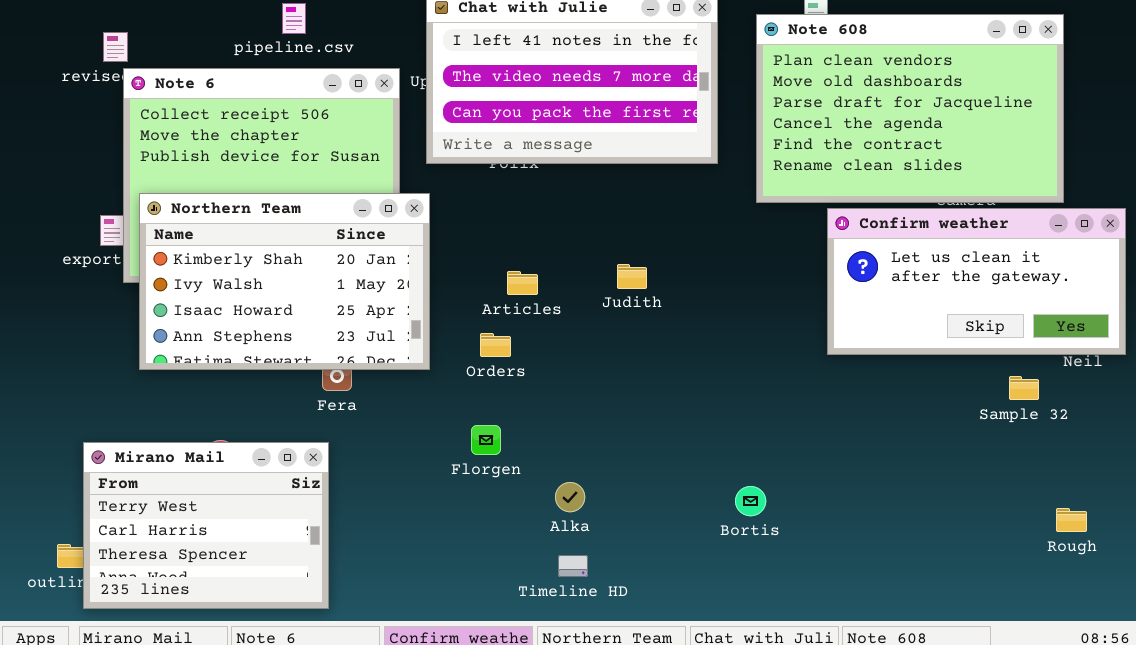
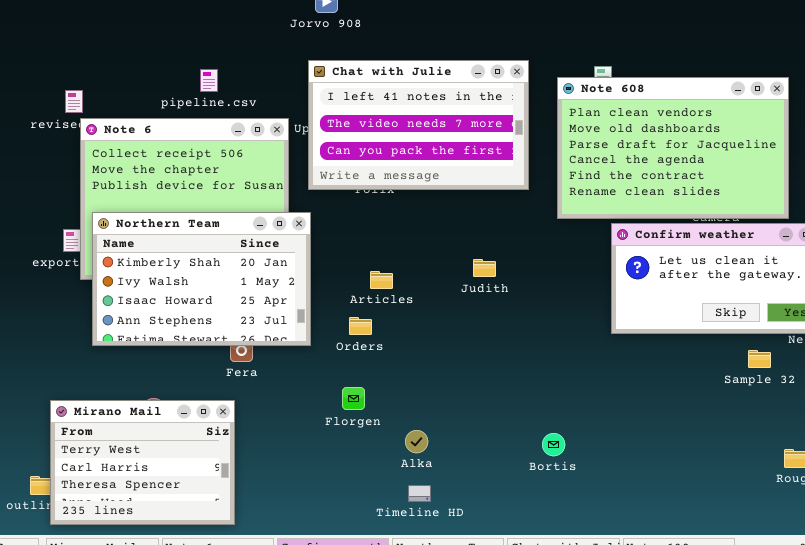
Judith: [617,264,647,289] -> [473,259,496,277], moved

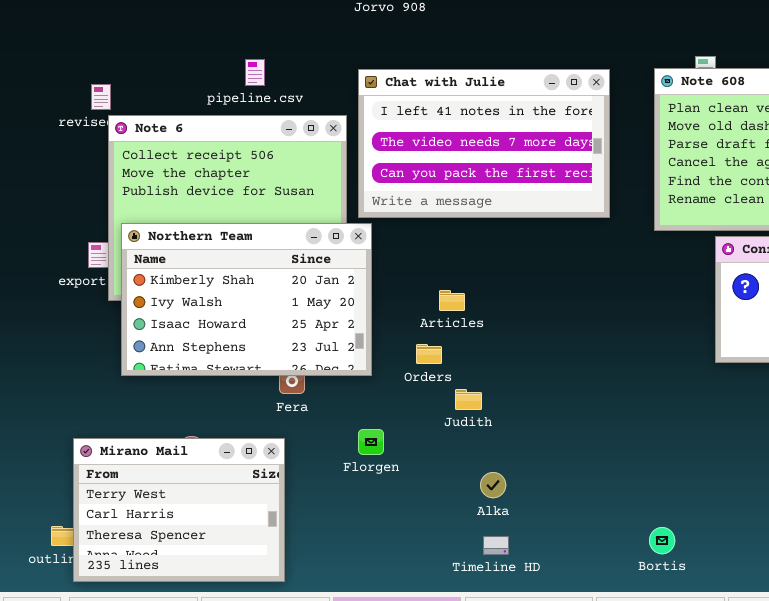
Chat with Julie: [308,60,529,190] -> [358,69,610,218], moved
Judith: [473,259,496,277] -> [455,389,482,410], moved
Florgen: [342,387,365,410] -> [358,429,384,455], moved
Bortis: [542,433,565,456] -> [649,527,675,554], moved

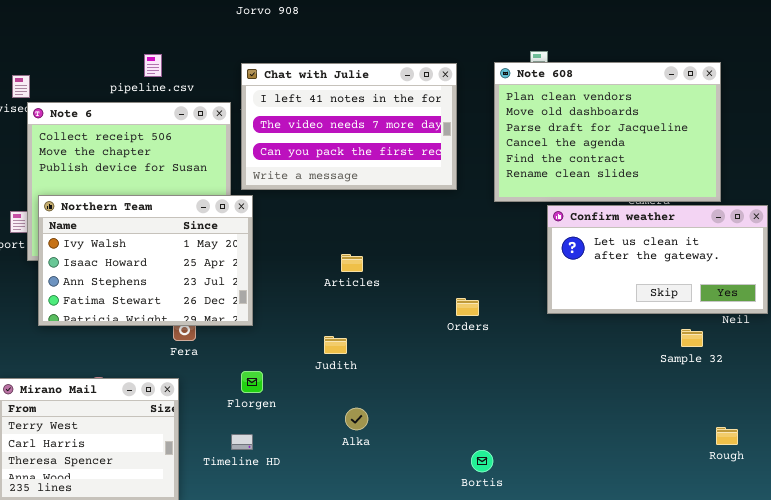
Northern Team: [121,223,372,376] -> [38,195,253,326], scrolled down 1 row
Articles: [439,290,465,311] -> [341,254,363,272], moved
Orders: [416,344,442,364] -> [456,298,479,316], moved
Bortis: [649,527,675,554] -> [471,450,493,472], moved
Timeline HD: [483,536,509,555] -> [231,434,253,450], moved

